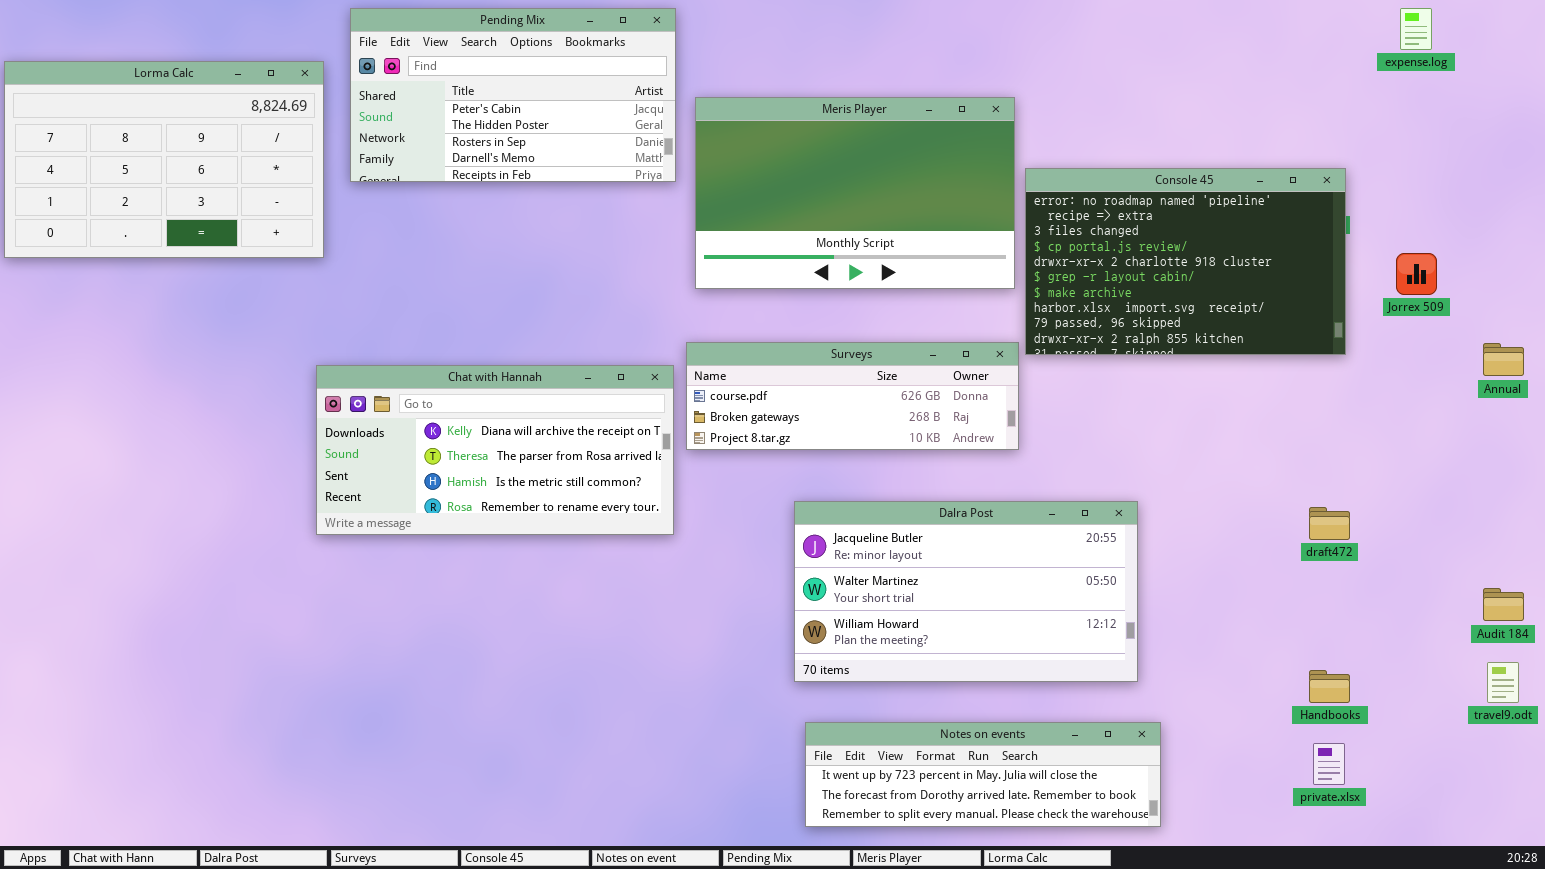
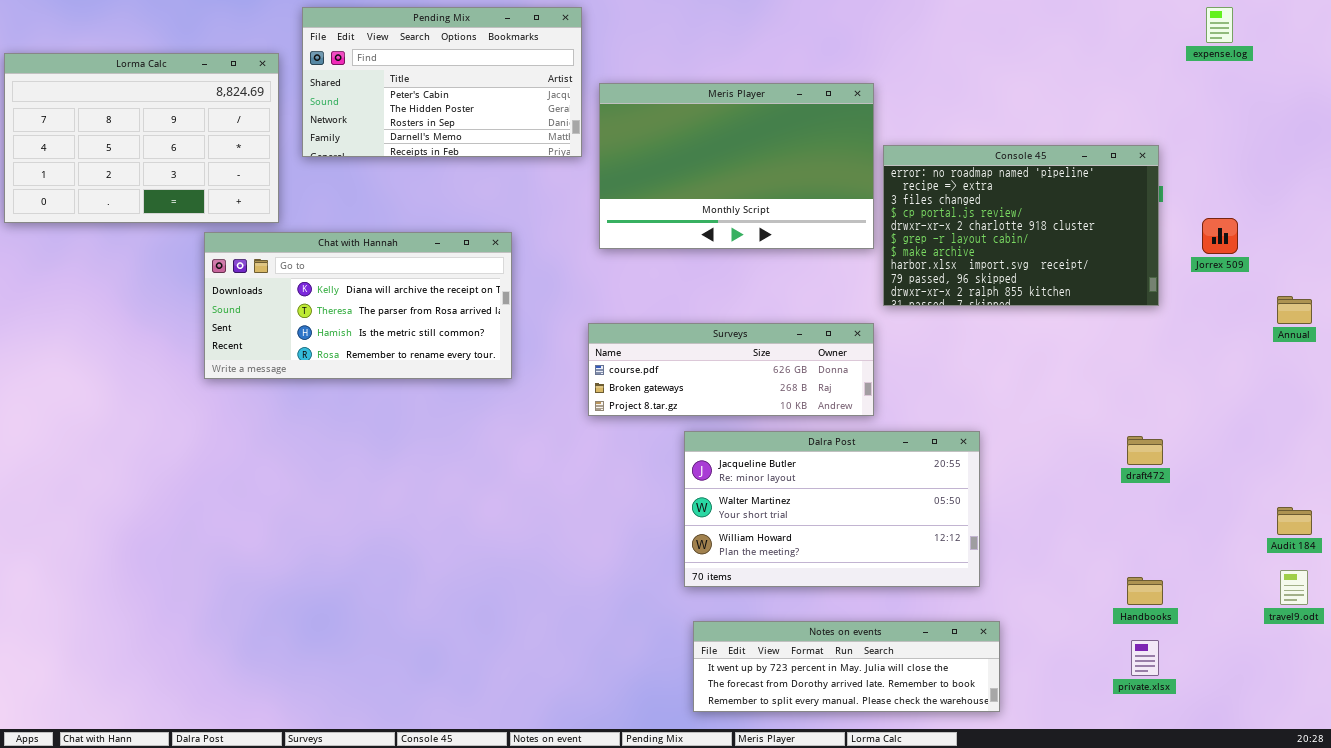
Surveys: [686,342,1019,450] -> [588,323,874,416], moved
Chat with Hannah: [316,365,674,535] -> [204,232,512,379], moved

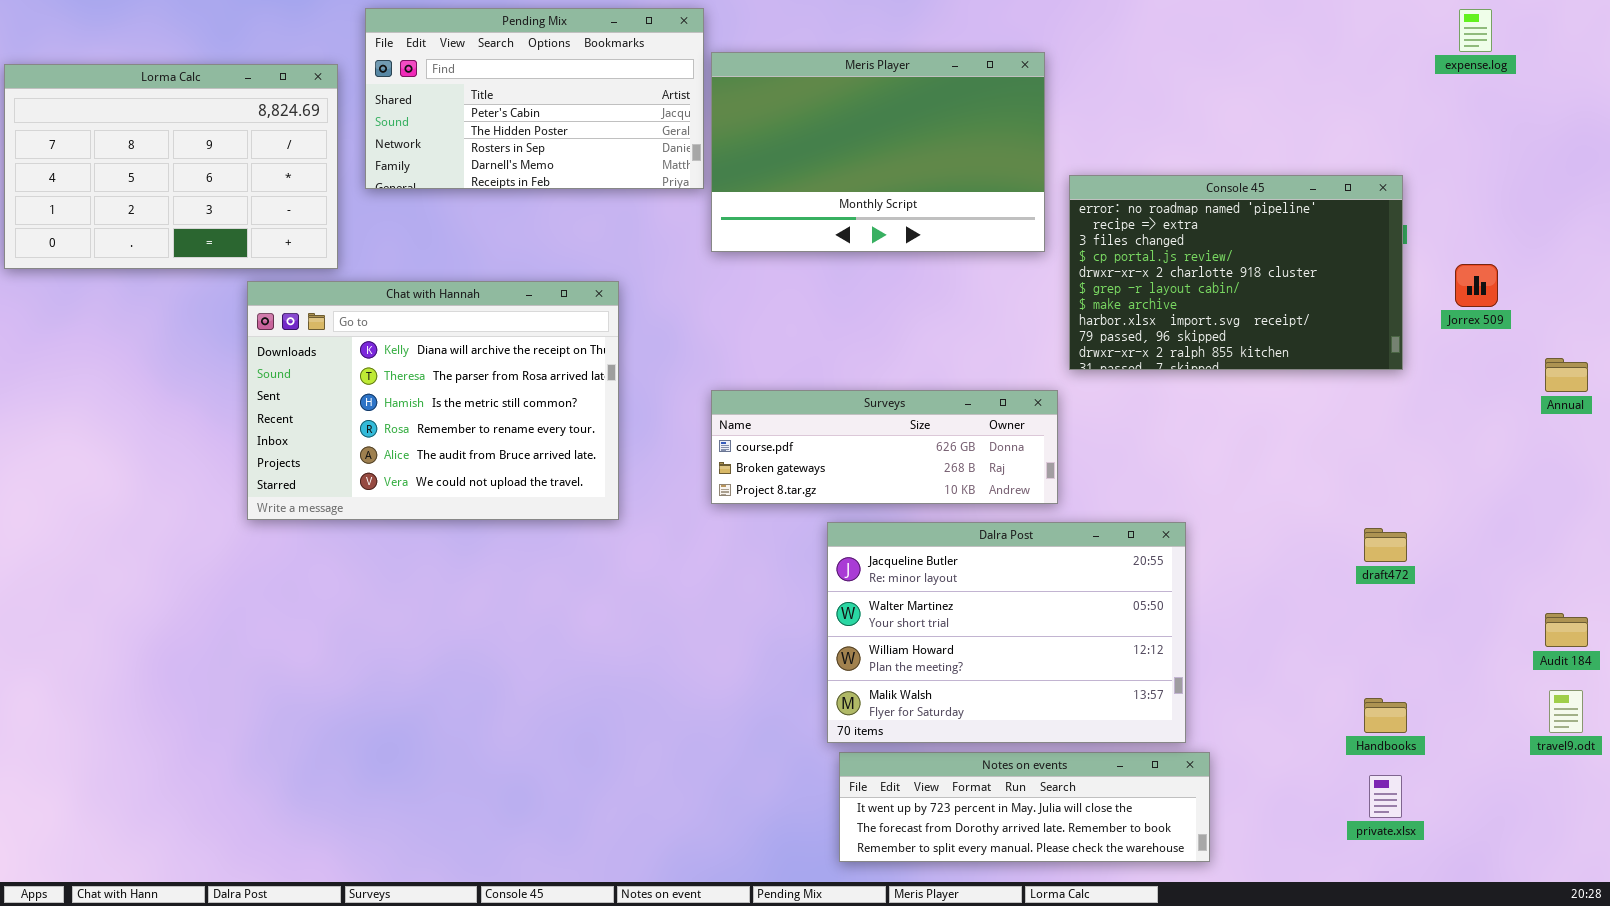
Meris Player: [599,83,874,249] -> [711,52,1045,252], moved
Chat with Hannah: [204,232,512,379] -> [247,281,619,520], resized
Dalra Post: [684,431,980,587] -> [827,522,1186,743], resized

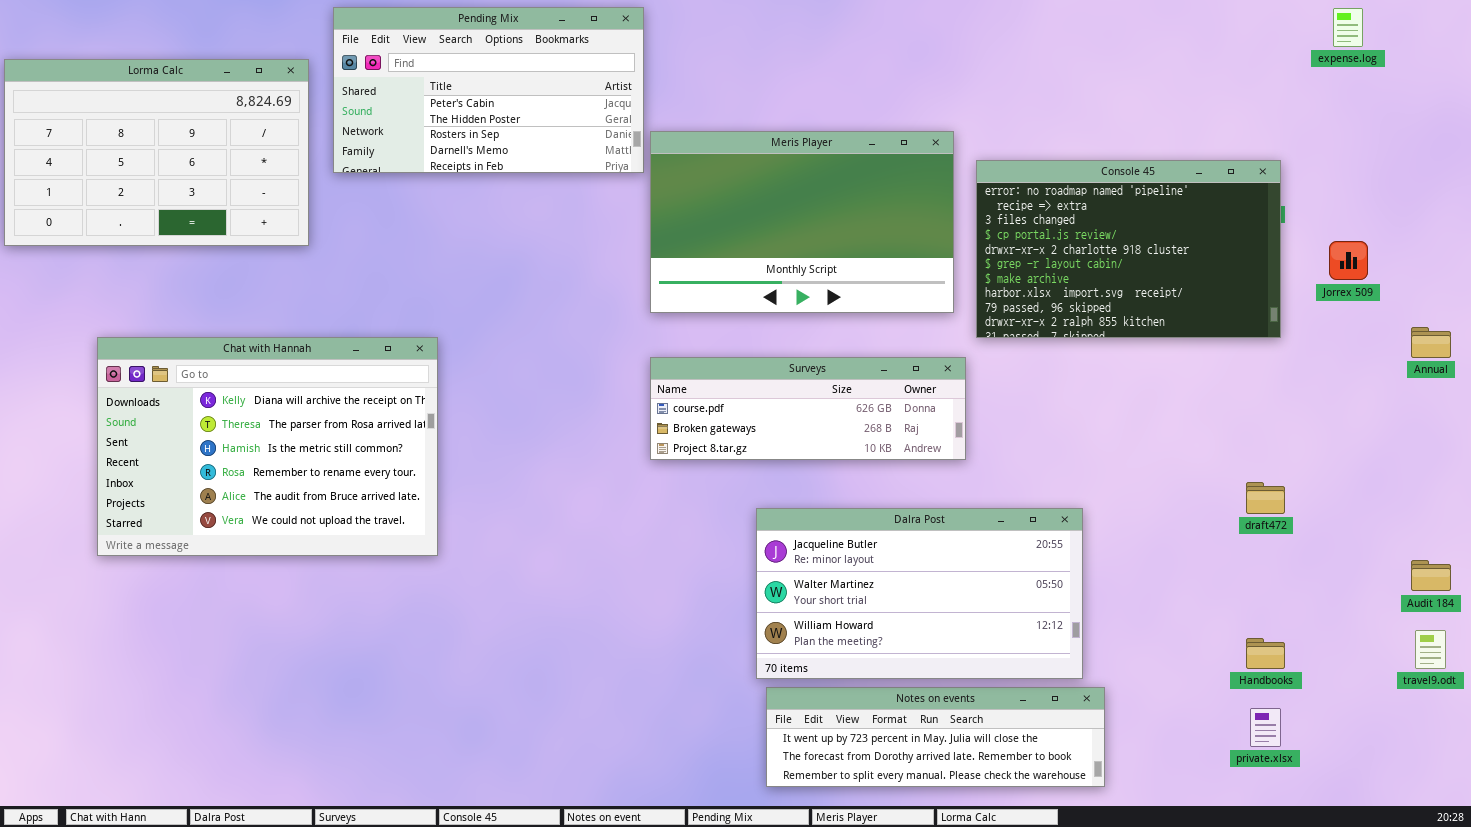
Meris Player: [711,52,1045,252] -> [650,131,954,313], moved
Chat with Hannah: [247,281,619,520] -> [97,337,438,556], moved
Dalra Post: [827,522,1186,743] -> [756,508,1083,679], resized

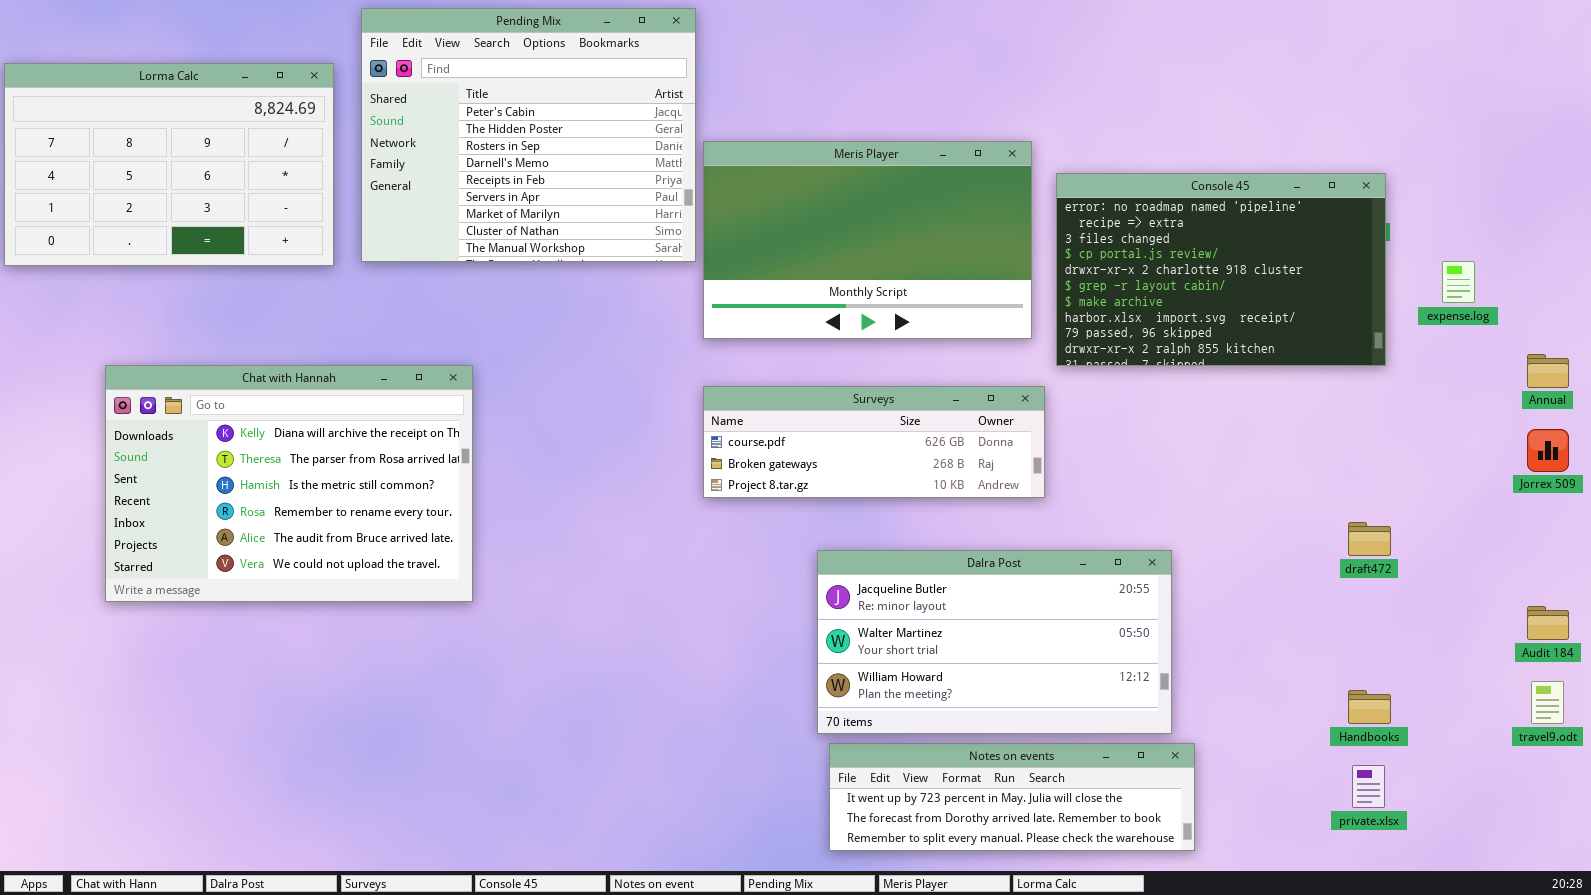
Pending Mix: [333,7,644,173] -> [361,8,696,262], resized
expense.log: [1333,8,1363,47] -> [1442,261,1475,303], moved
Jorrex 509: [1329,241,1368,280] -> [1527,429,1569,472], moved

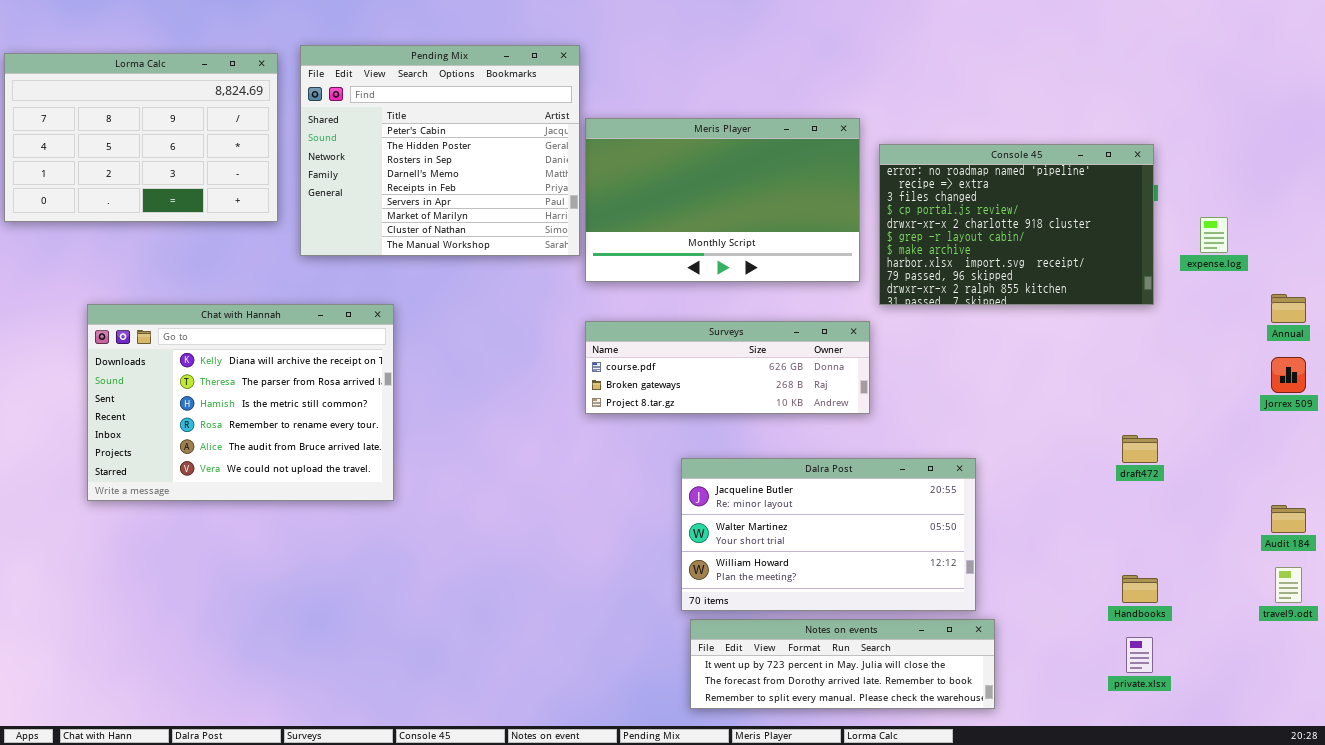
Pending Mix: [361,8,696,262] -> [300,45,580,256], moved

